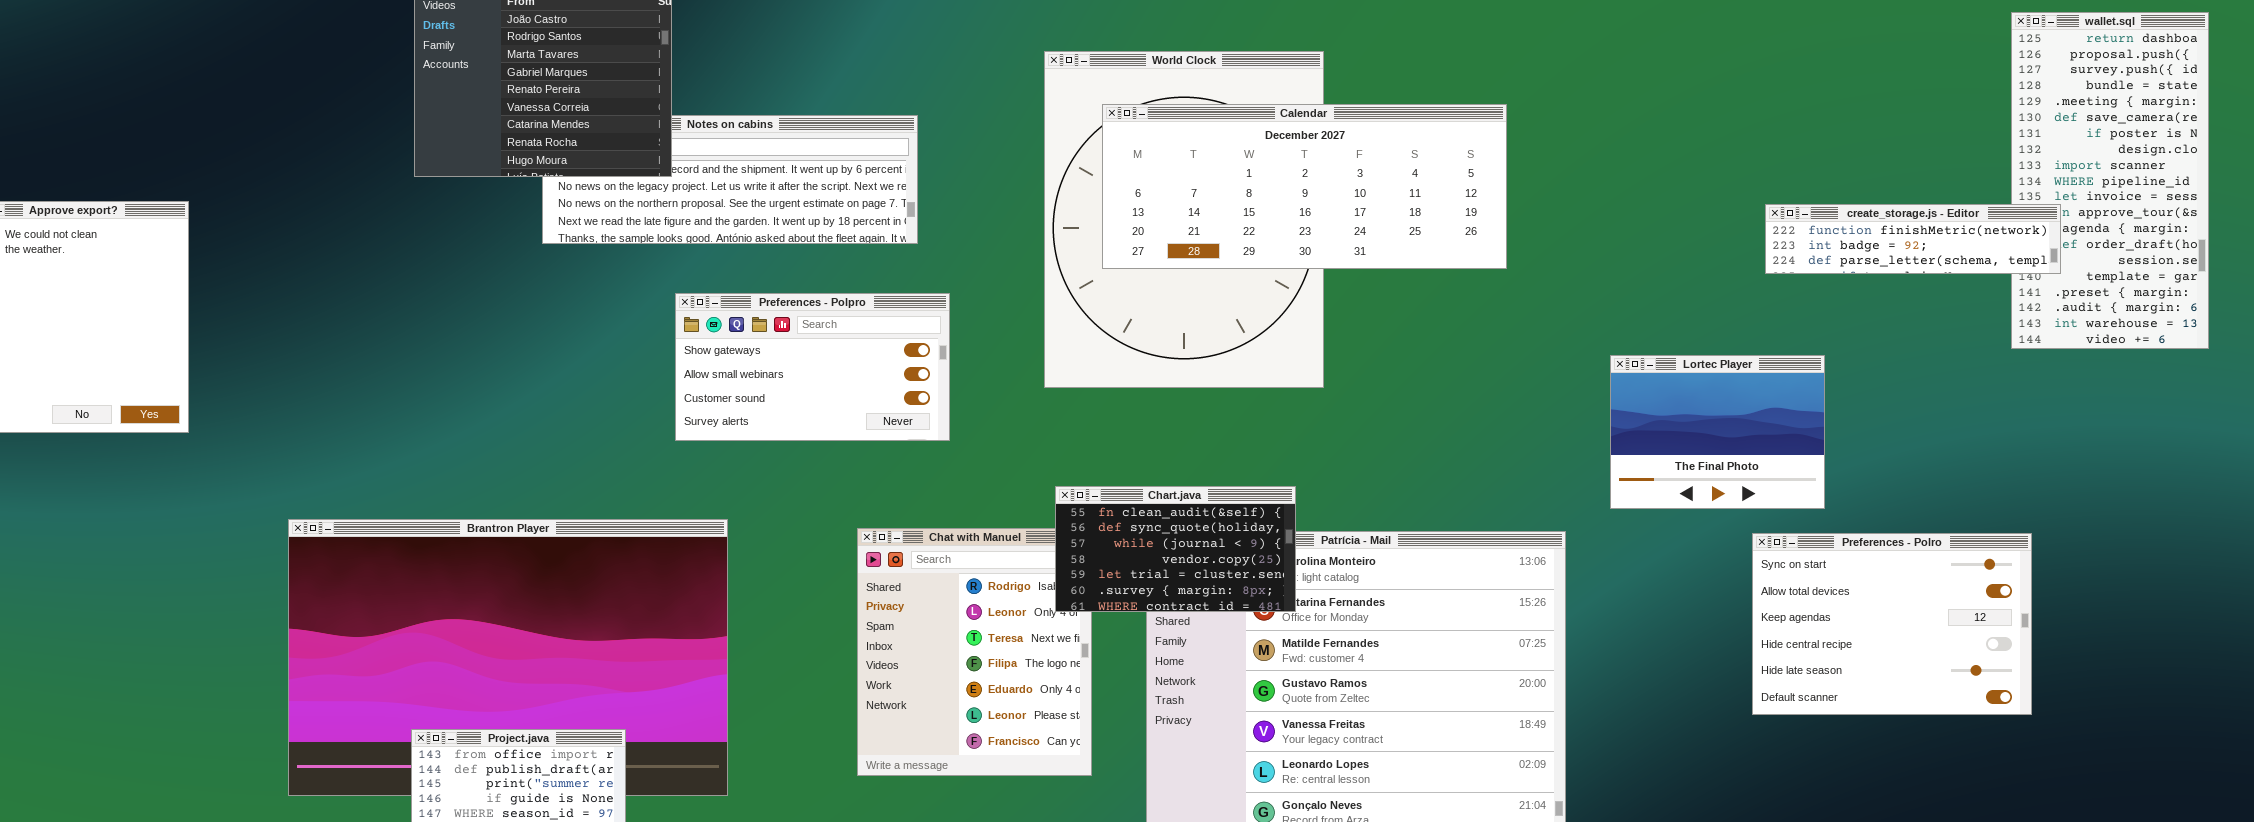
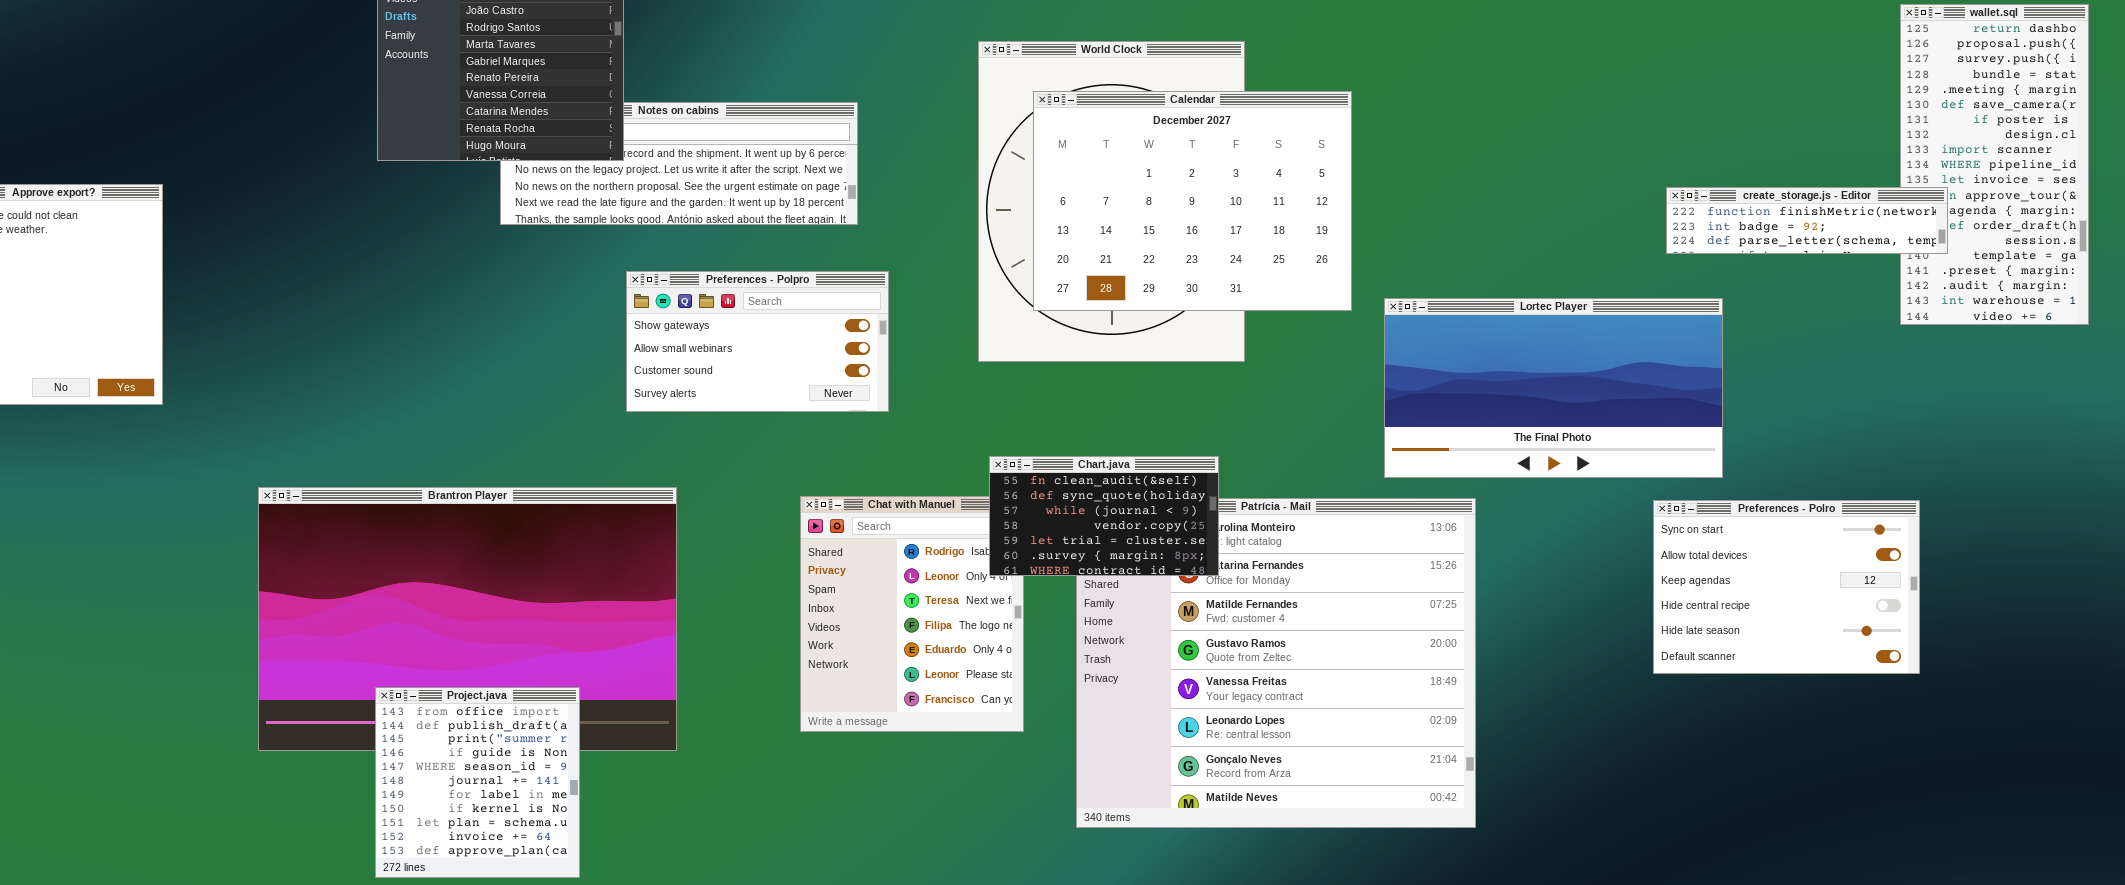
Calendar: [1102,104,1507,269] -> [1033,91,1352,311], resized
Lortec Player: [1610,355,1825,509] -> [1384,298,1723,478], resized

